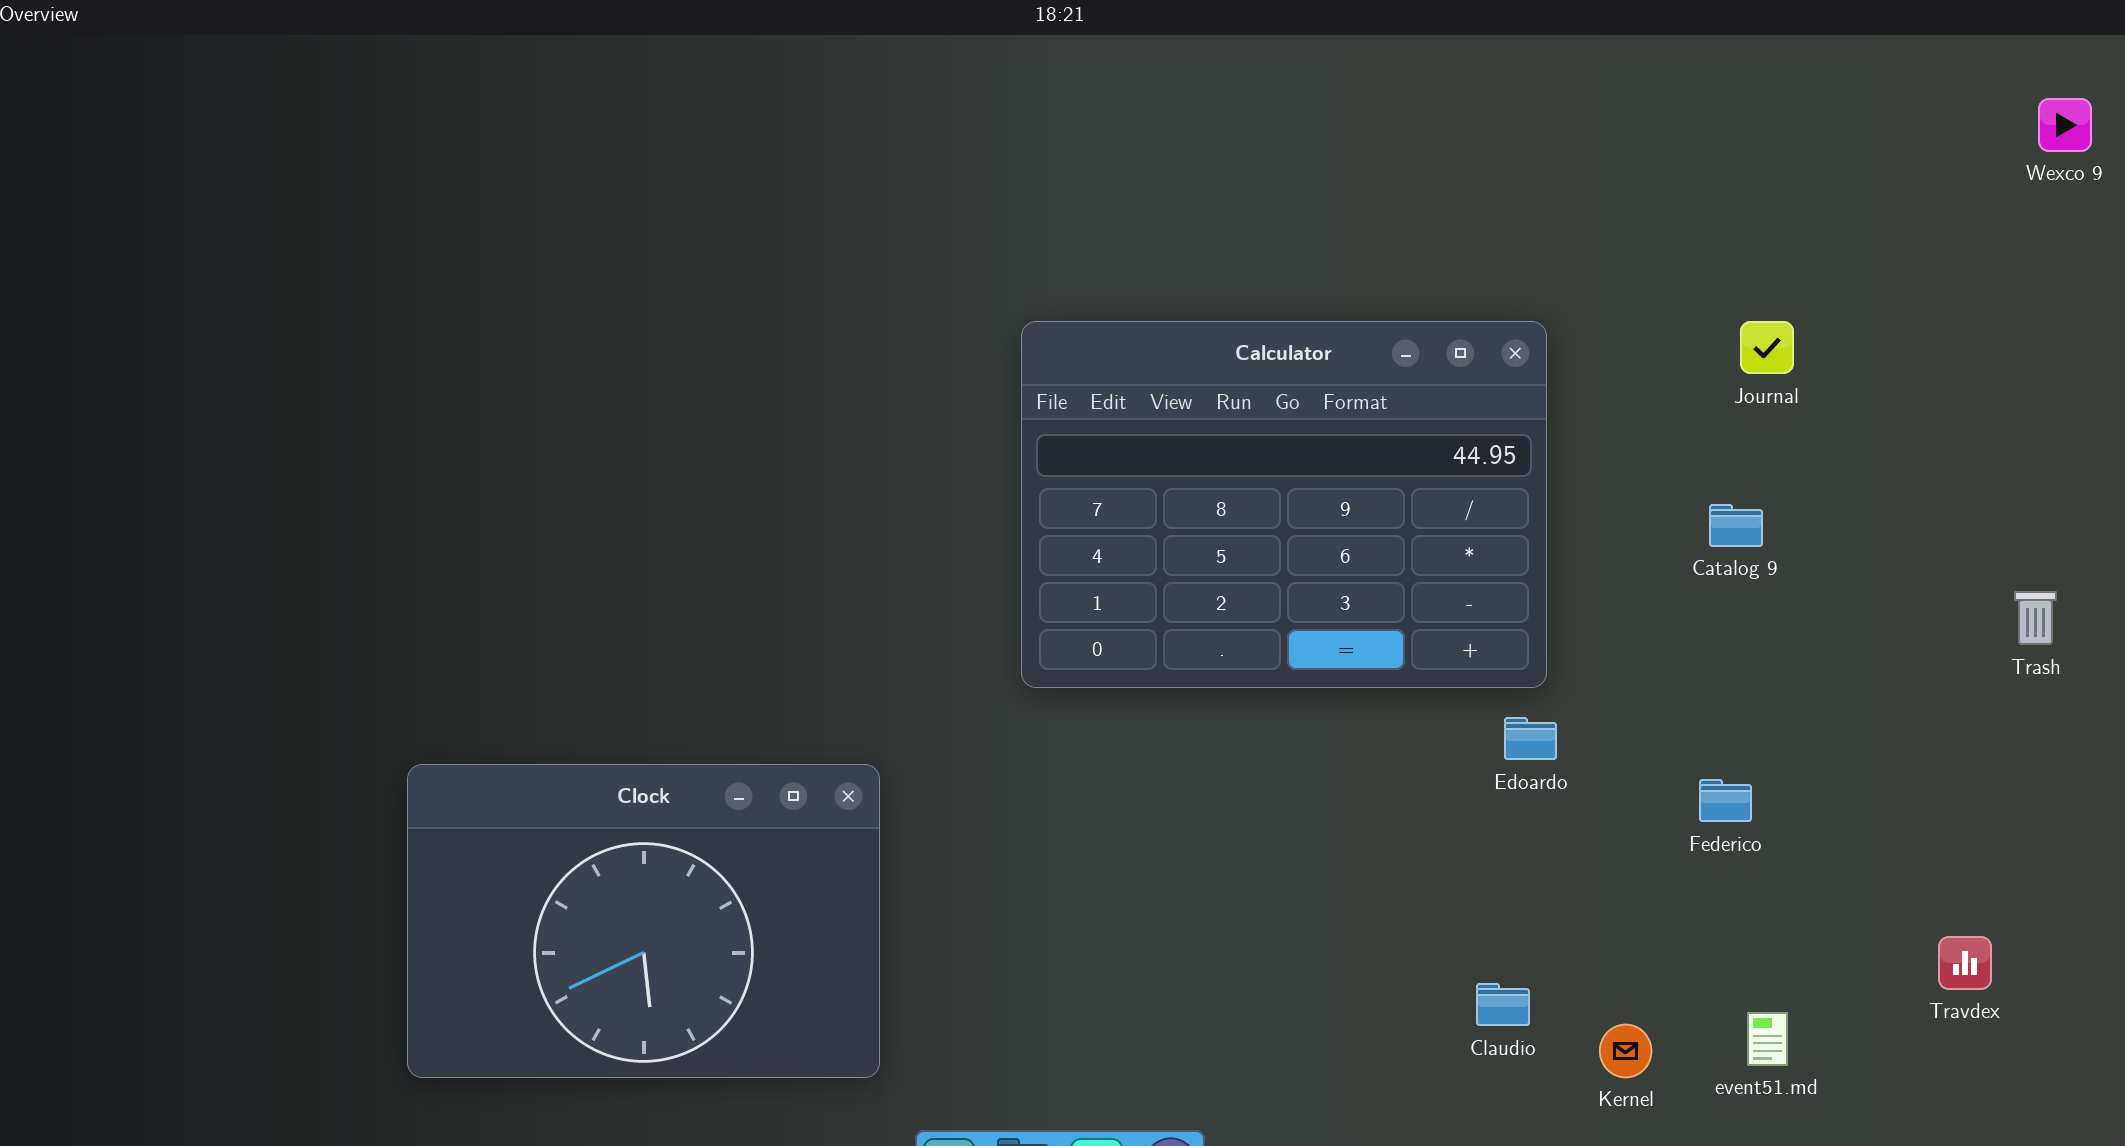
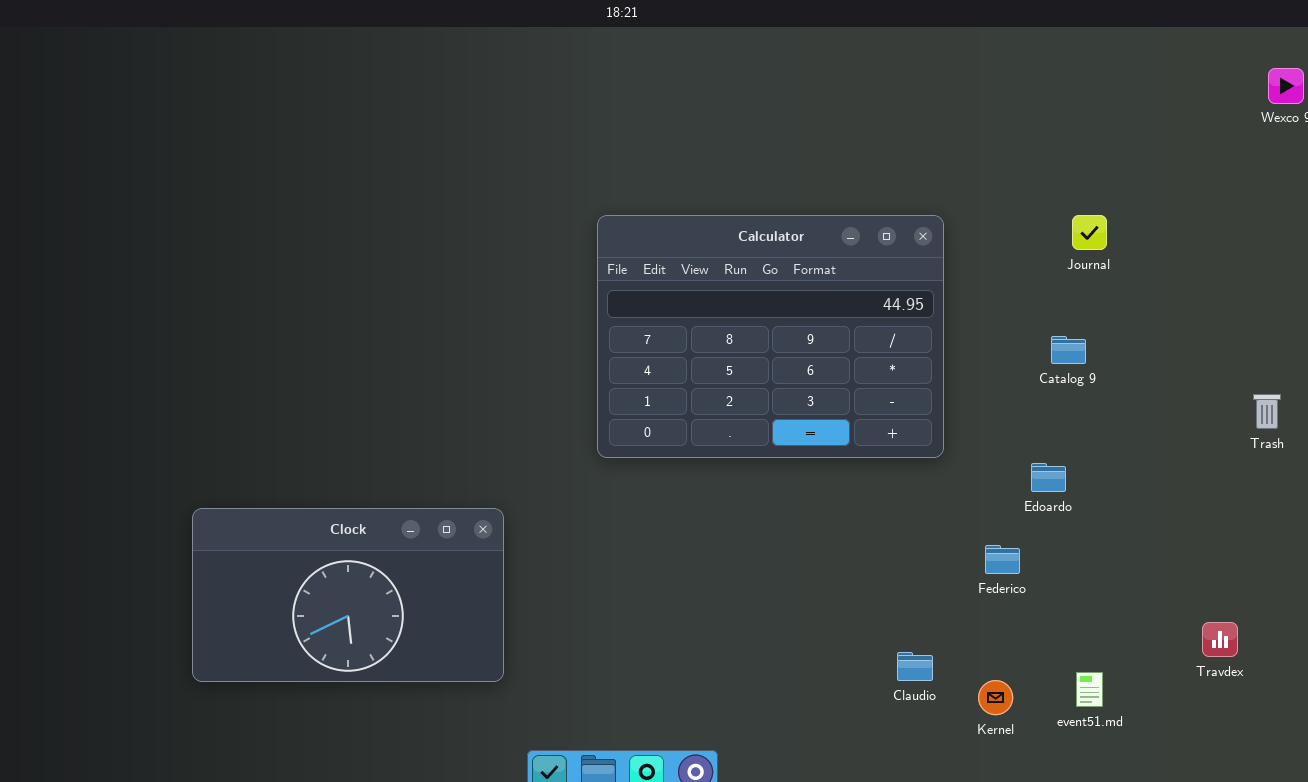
Edoardo: [1504,717,1557,760] -> [1031,463,1066,492], moved
Clock: [407,764,880,1078] -> [192,508,504,682], resized
Federico: [1699,779,1752,822] -> [985,545,1020,574], moved

